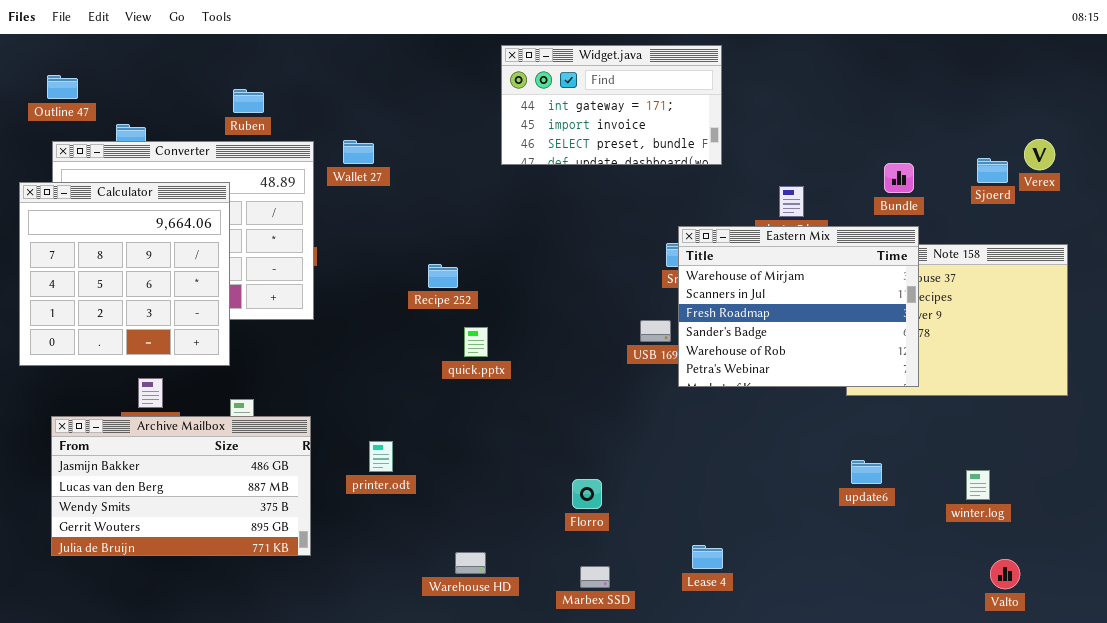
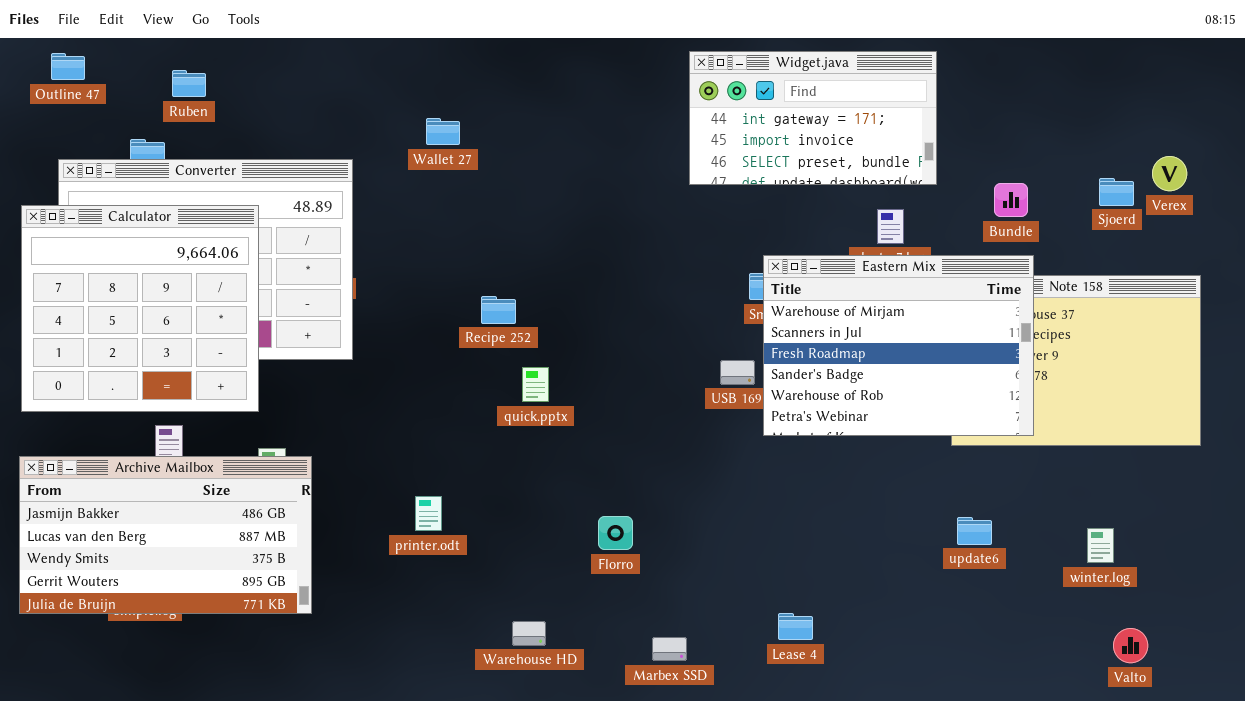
Widget.java: [501,45,722,165] -> [689,51,937,185], moved
Outline 47: [47,75,78,99] -> [51,53,85,80], moved
Ruben: [233,89,264,113] -> [172,70,206,97], moved
Wallet 27: [343,140,374,164] -> [426,118,460,145], moved
Archive Mailbox: [51,416,311,556] -> [19,456,312,614], moved
Florro: [572,479,602,509] -> [598,516,633,550], moved

